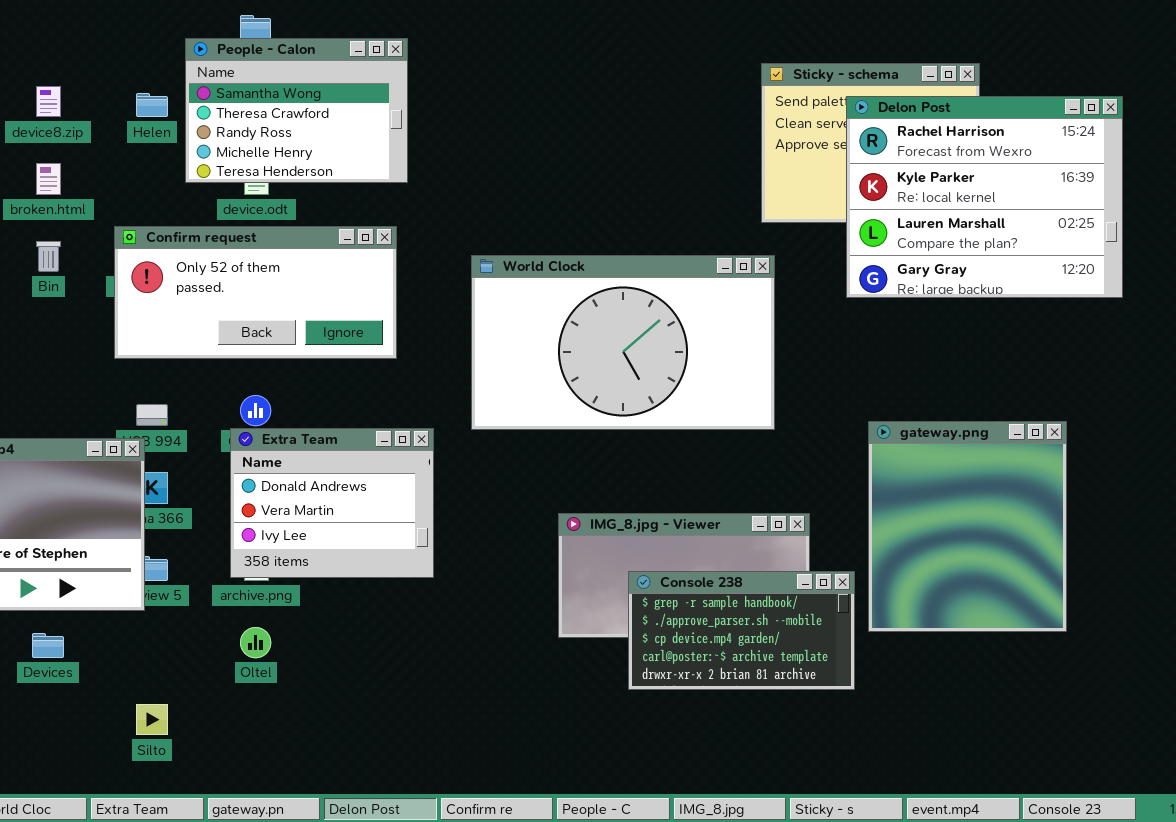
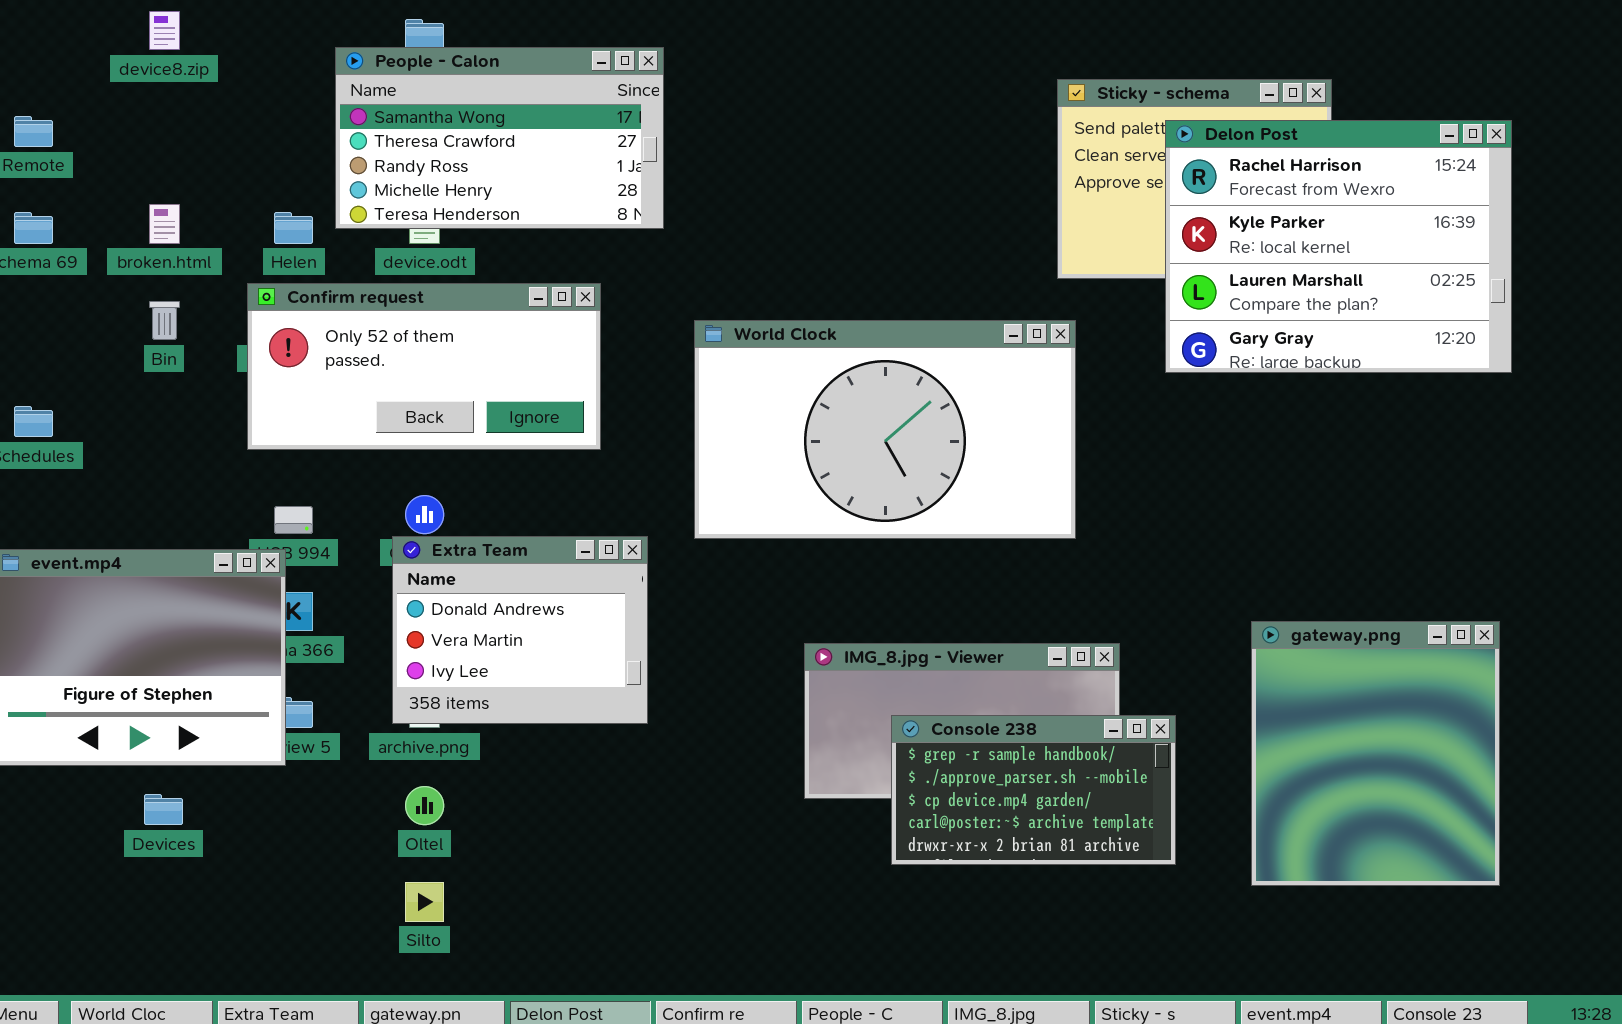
People - Calon: [185,38,408,183] -> [335,47,664,229], resized
device8.zip: [36,86,61,117] -> [149,11,180,50], moved
Helen: [136,93,168,117] -> [274,212,313,244], moved
gateway.png: [868,421,1067,632] -> [1251,621,1500,886], moved
Silto: [136,704,168,735] -> [405,882,444,922], moved

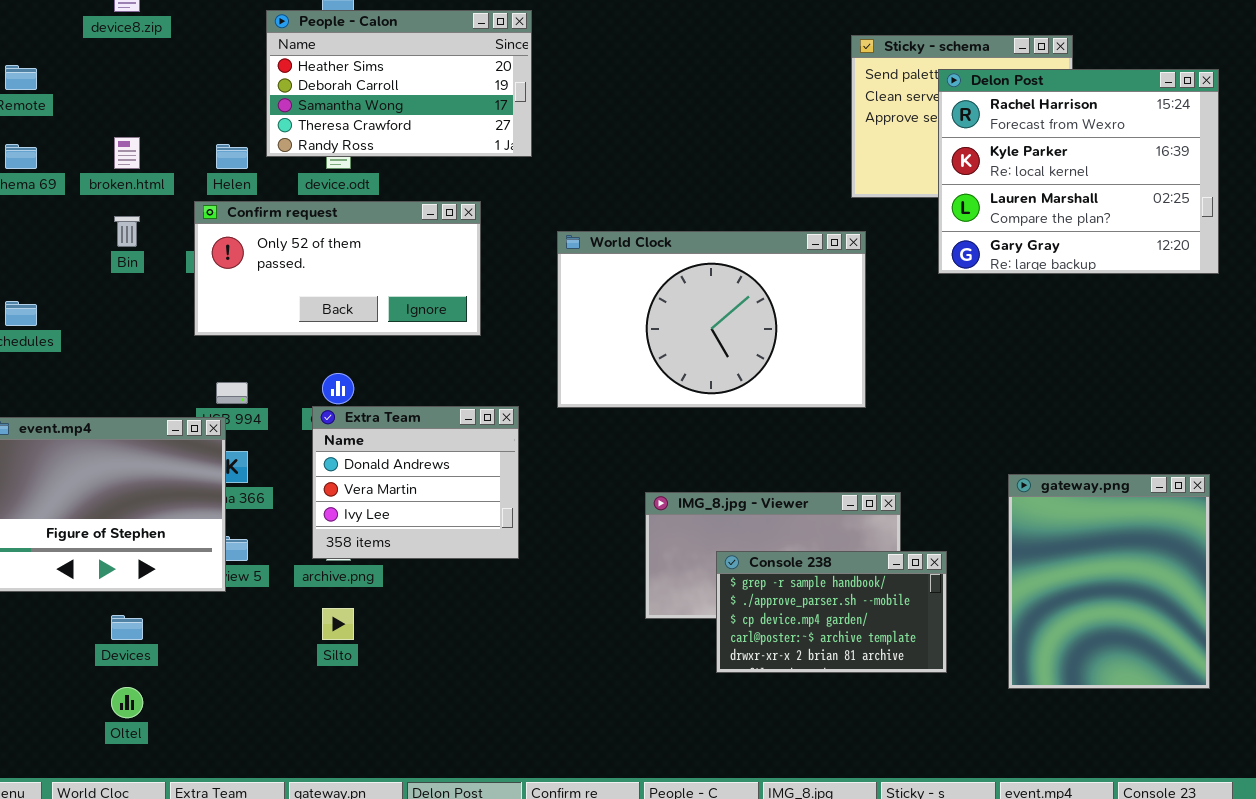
People - Calon: [335,47,664,229] -> [266,10,532,157], scrolled up 2 rows
Oltel: [405,786,444,825] -> [111,687,143,718], moved
Silto: [405,882,444,922] -> [322,608,354,640], moved

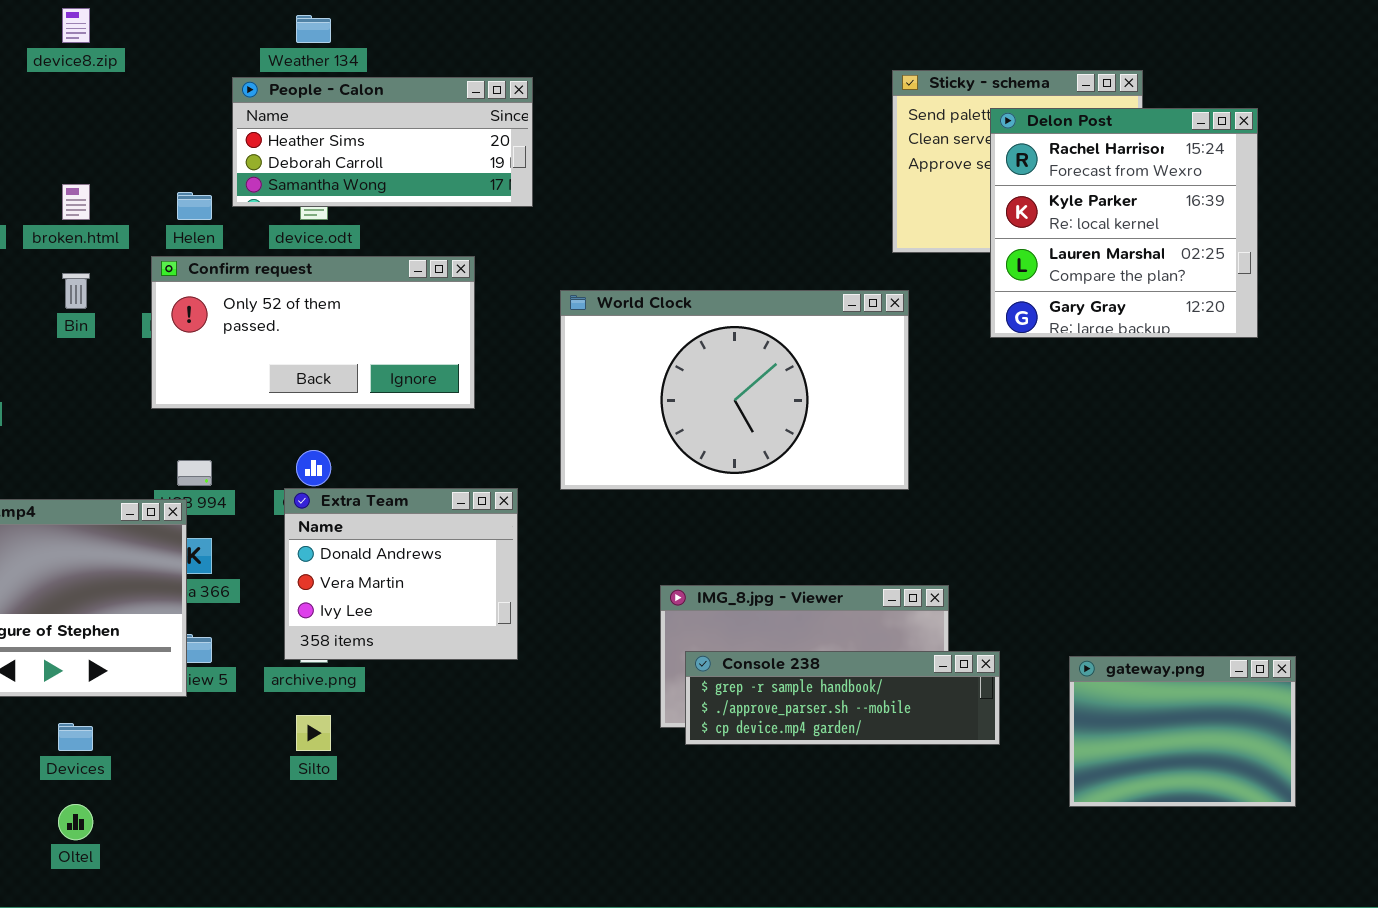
People - Calon: [266,10,532,157] -> [232,77,533,207], resized
Delon Post: [938,69,1219,274] -> [990,108,1258,338], resized
gateway.png: [1008,474,1210,689] -> [1069,656,1296,807], resized
Console 238: [716,551,947,673] -> [685,651,1000,745], resized

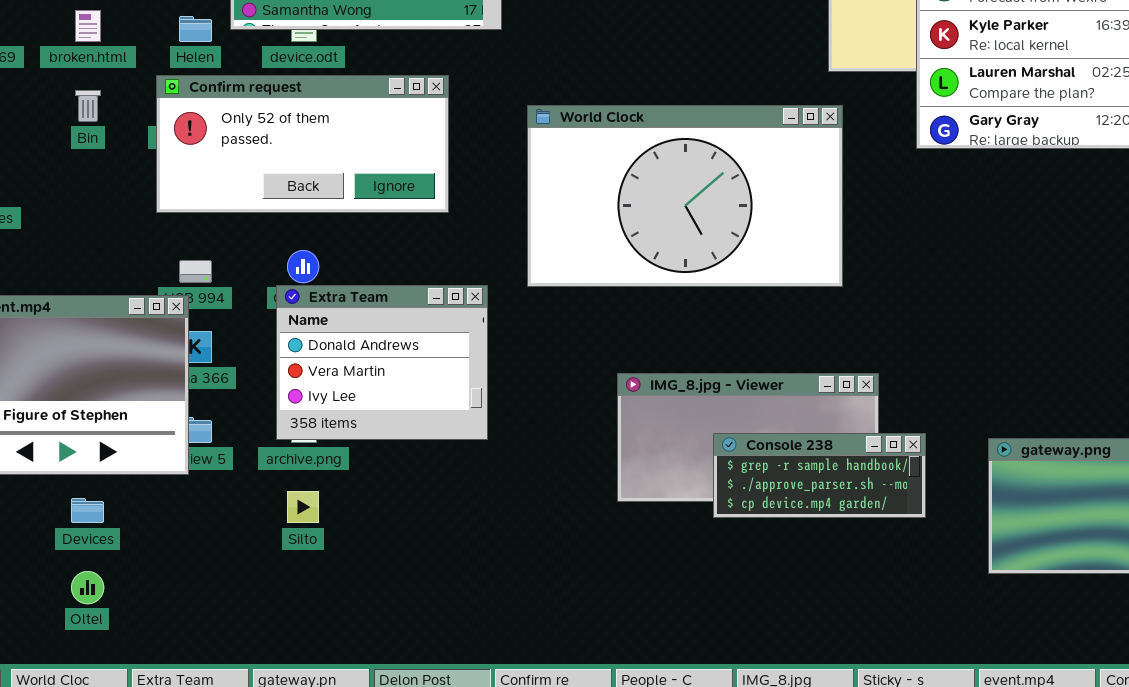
Console 238: [685,651,1000,745] -> [713,433,926,518], resized

